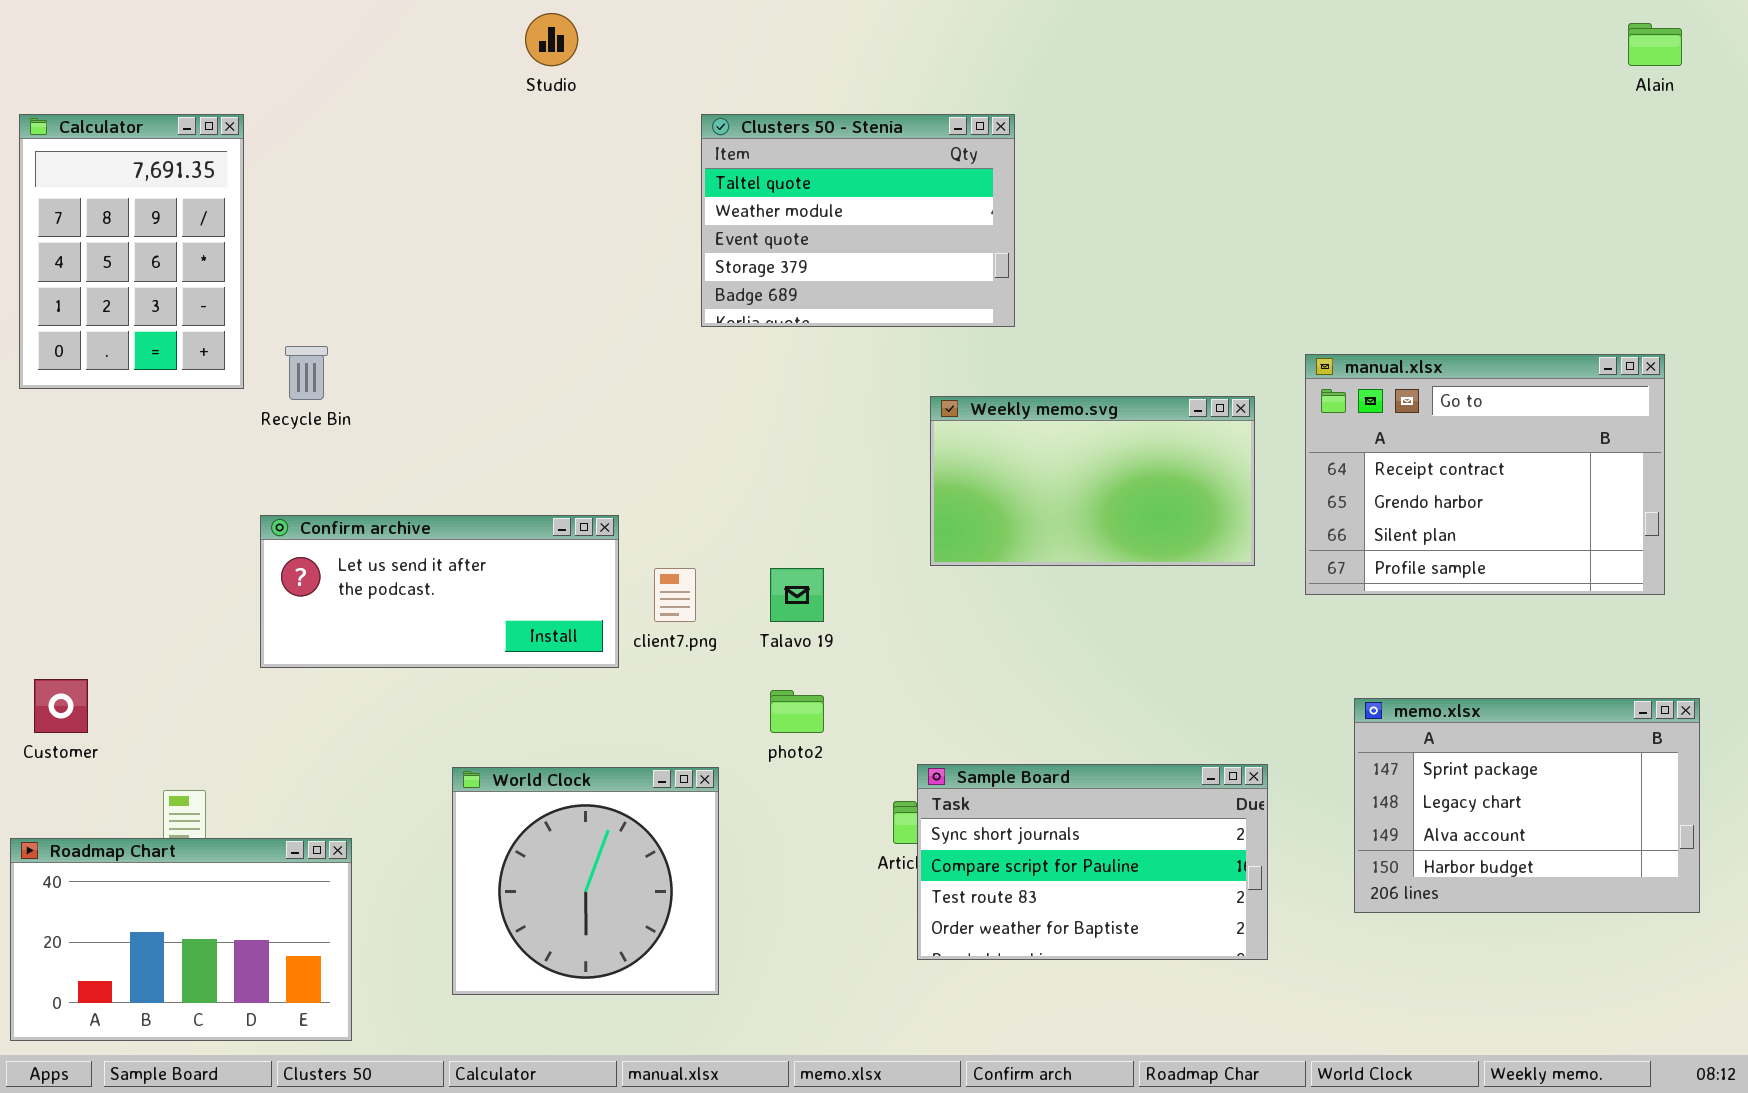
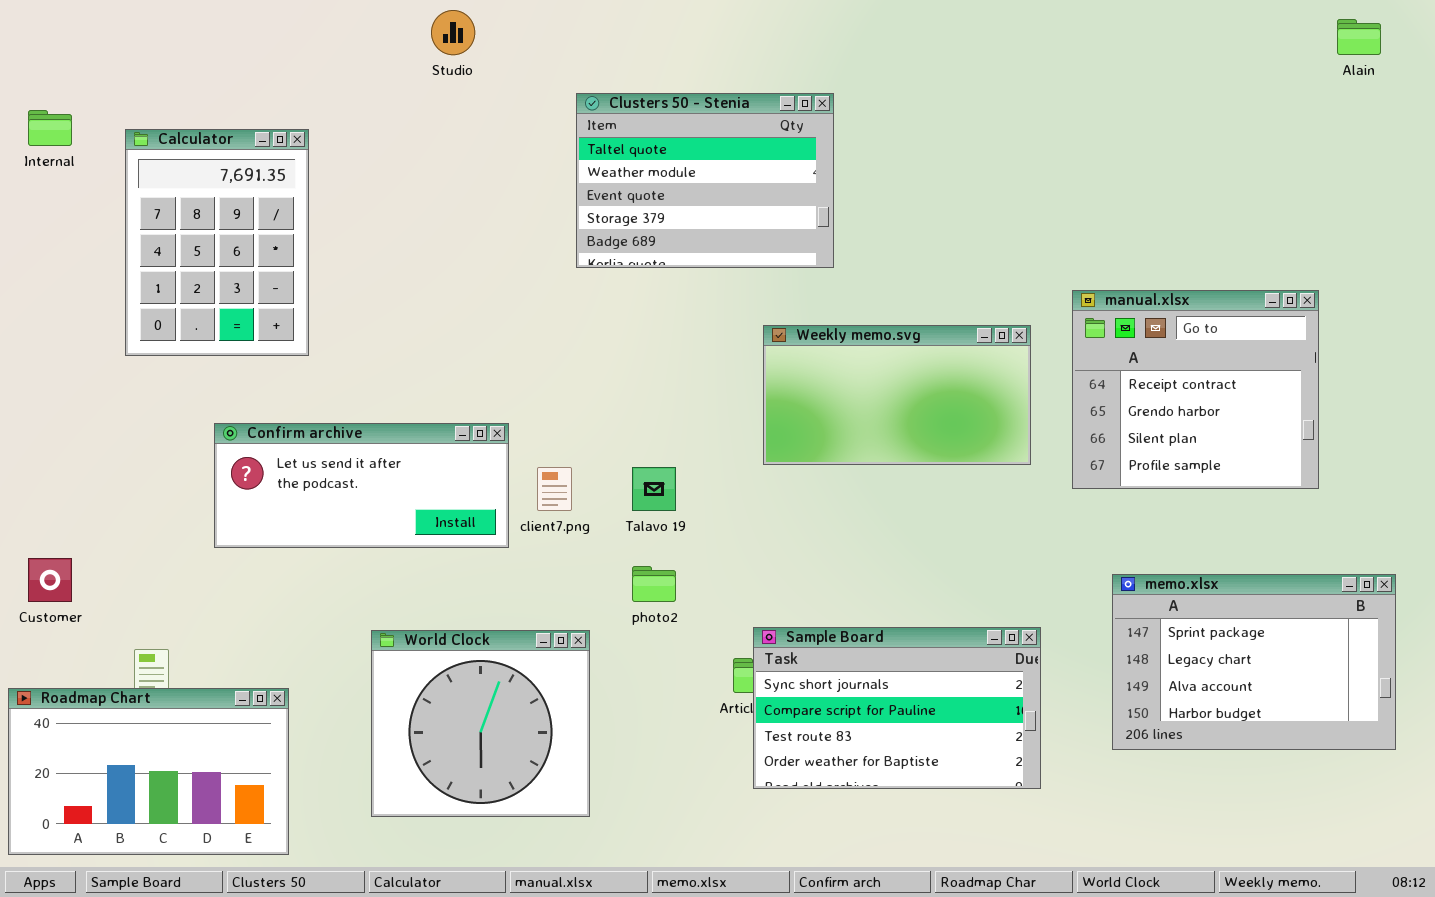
Calculator: [19,114,244,389] -> [125,129,309,356], moved
manual.xlsx: [1305,354,1665,595] -> [1072,290,1319,489], resized

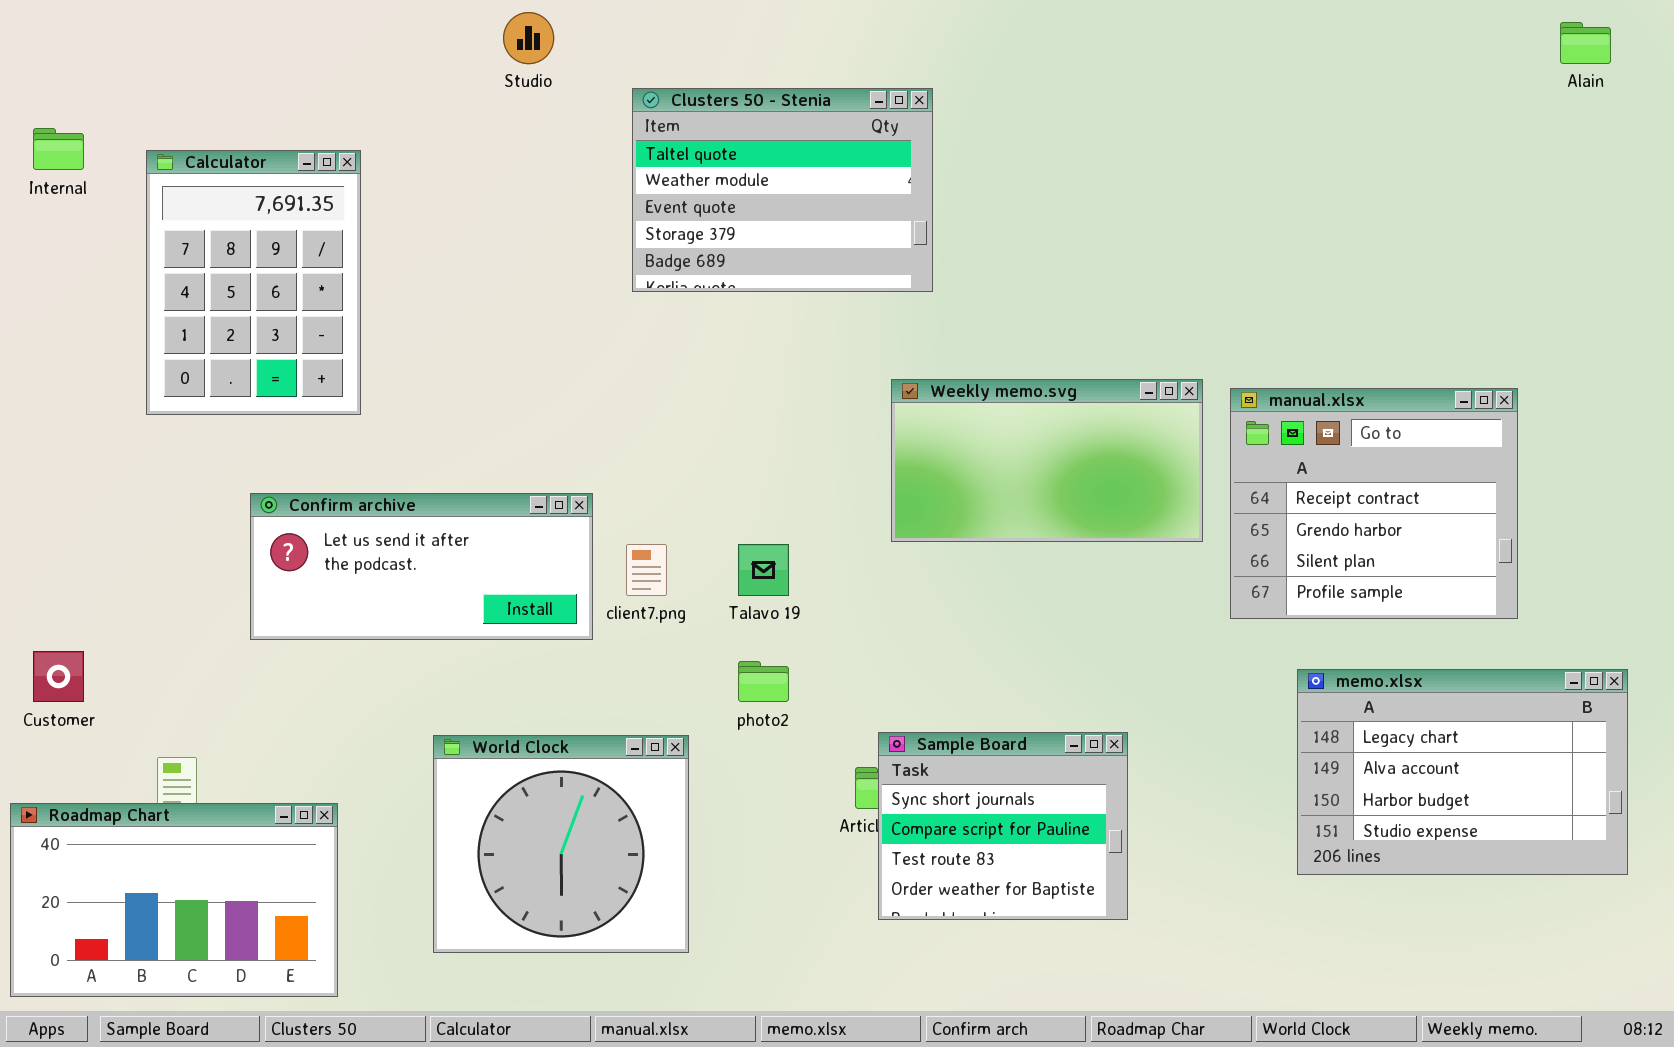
Clusters 50 - Stenia: [576,93,834,268] -> [632,88,933,292], moved
manual.xlsx: [1072,290,1319,489] -> [1230,388,1518,619], moved
memo.xlsx: [1112,574,1396,750] -> [1297,669,1628,875], scrolled down 1 row
Sample Board: [753,627,1041,789] -> [878,732,1128,920], resized

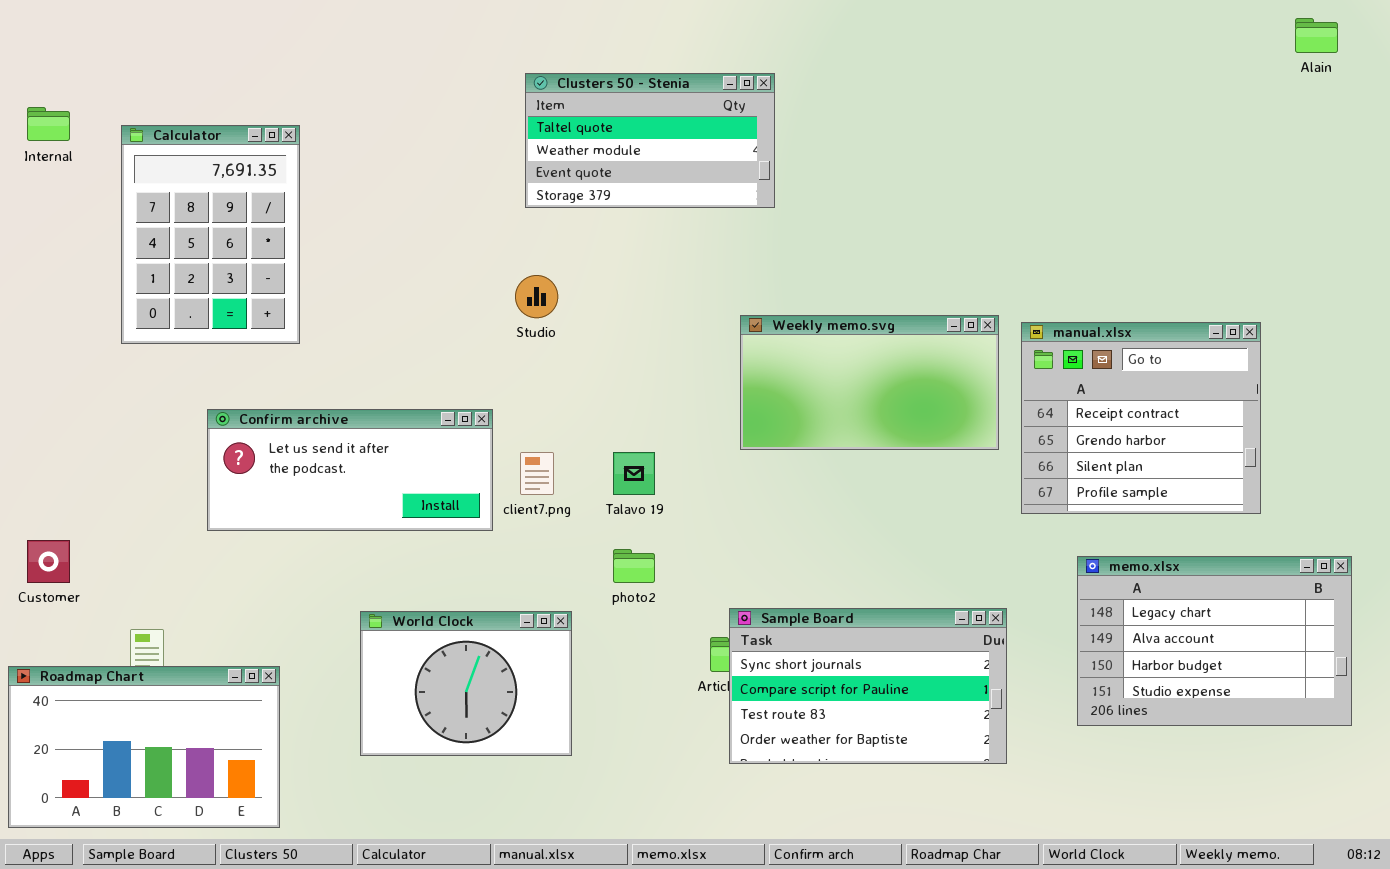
Studio: [503,12,554,64] -> [515,275,558,318], moved
Clusters 50 - Stenia: [632,88,933,292] -> [525,73,775,208], resized
Sample Board: [878,732,1128,920] -> [729,608,1007,764], resized
World Clock: [433,735,689,953] -> [360,611,572,756], resized

